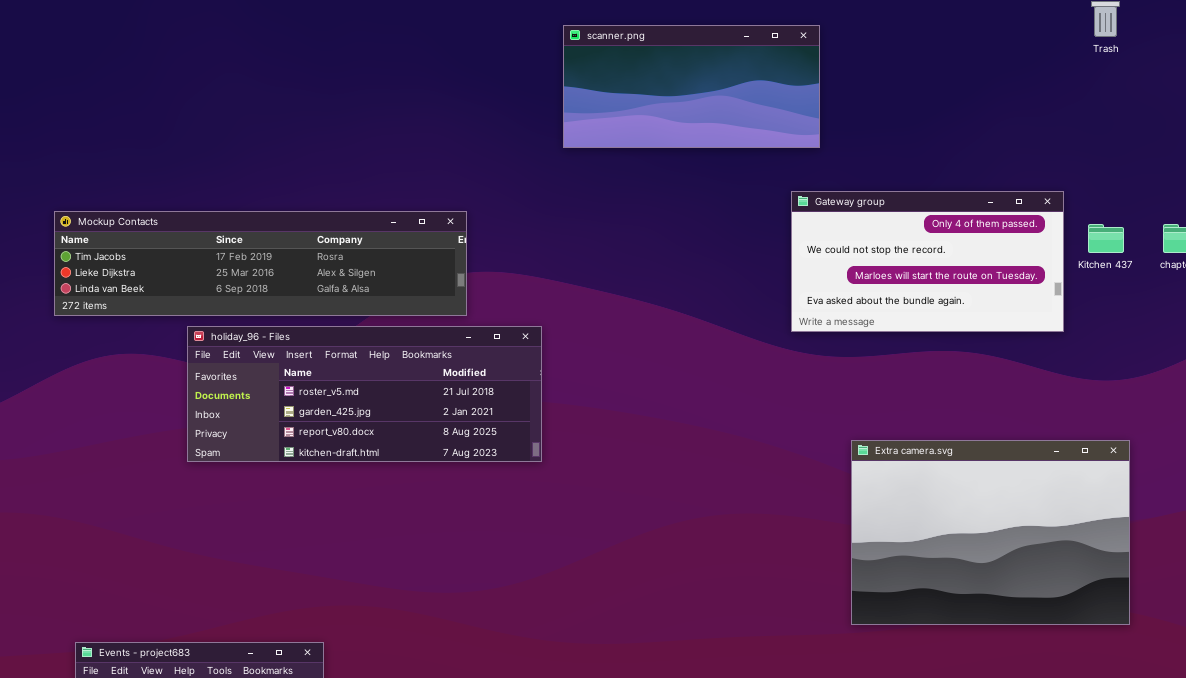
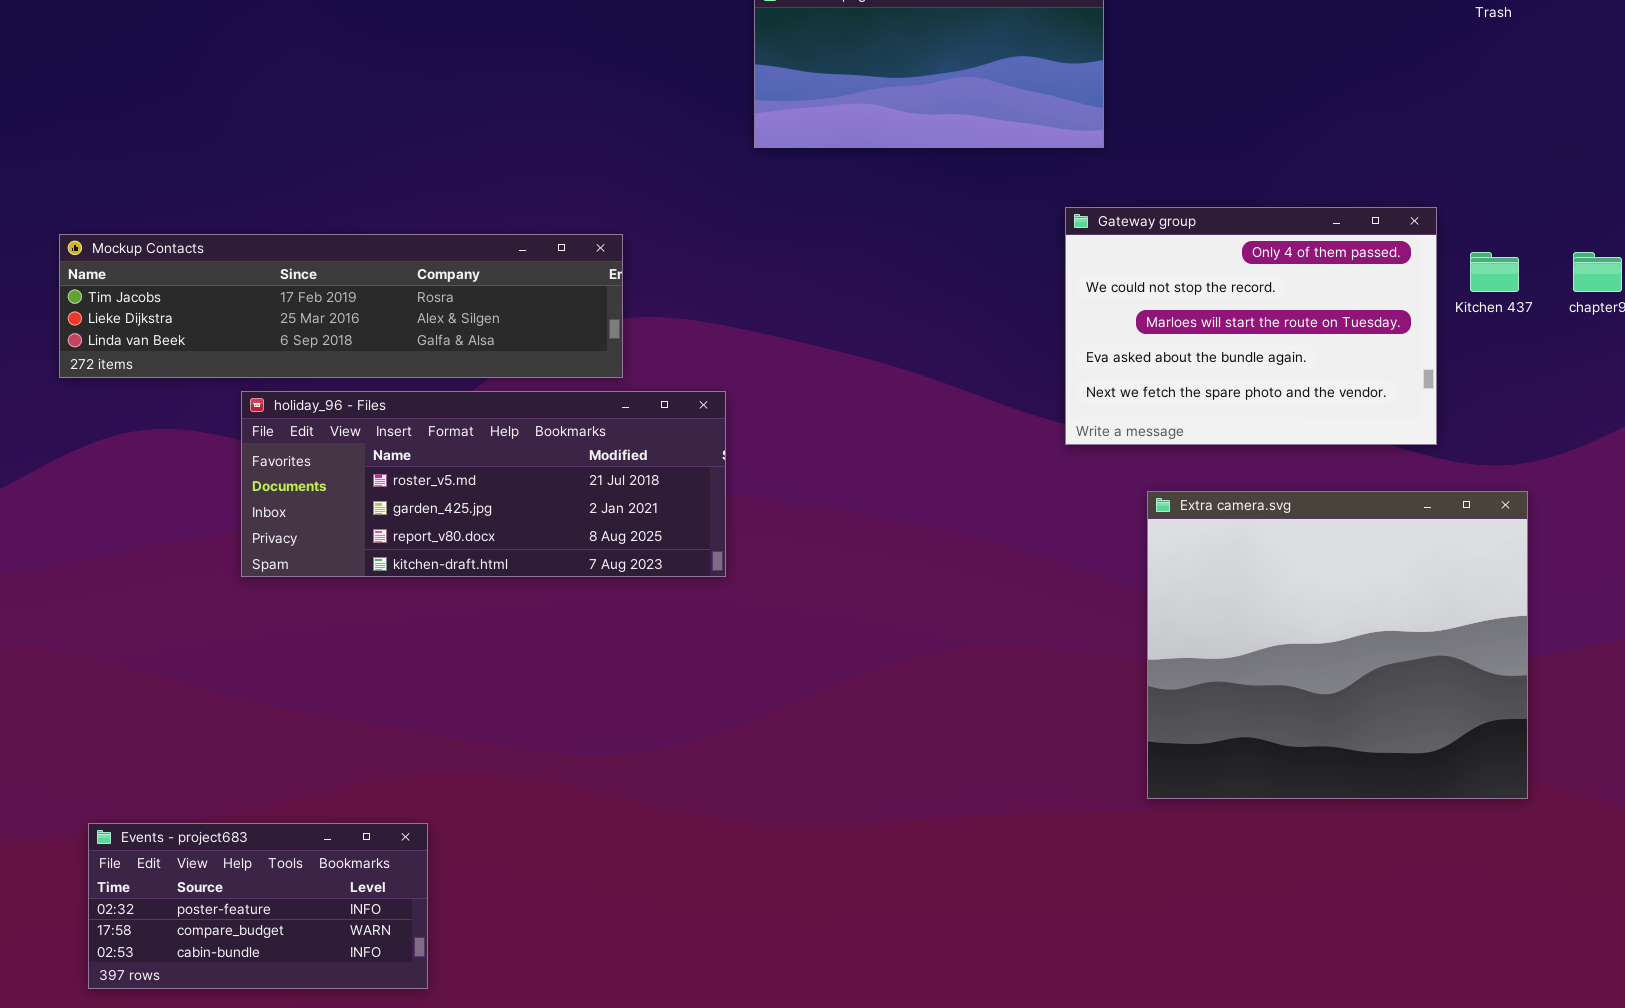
Gateway group: [791,191,1064,332] -> [1065,207,1437,445], resized
Extra camera.svg: [851,440,1130,625] -> [1147,491,1528,799], resized

